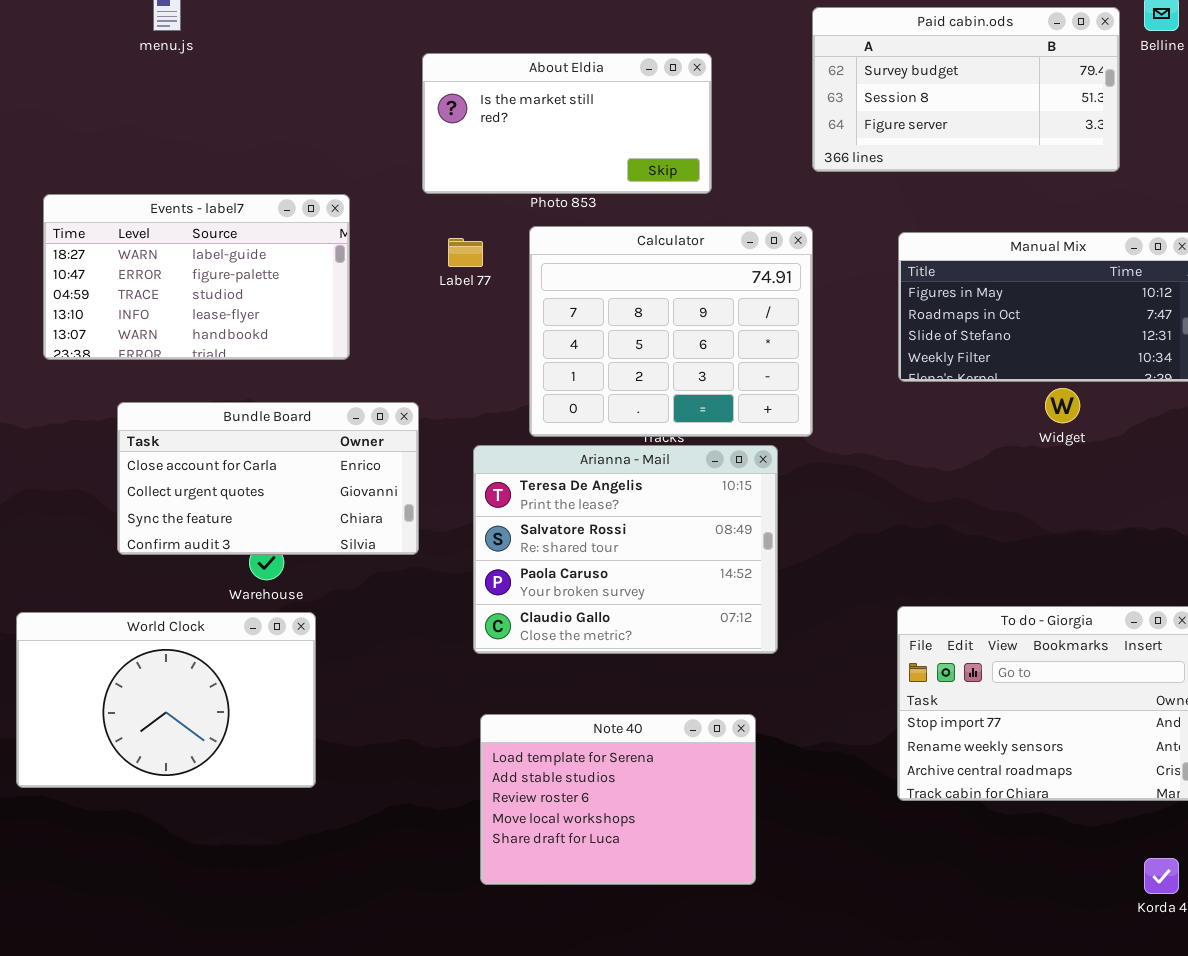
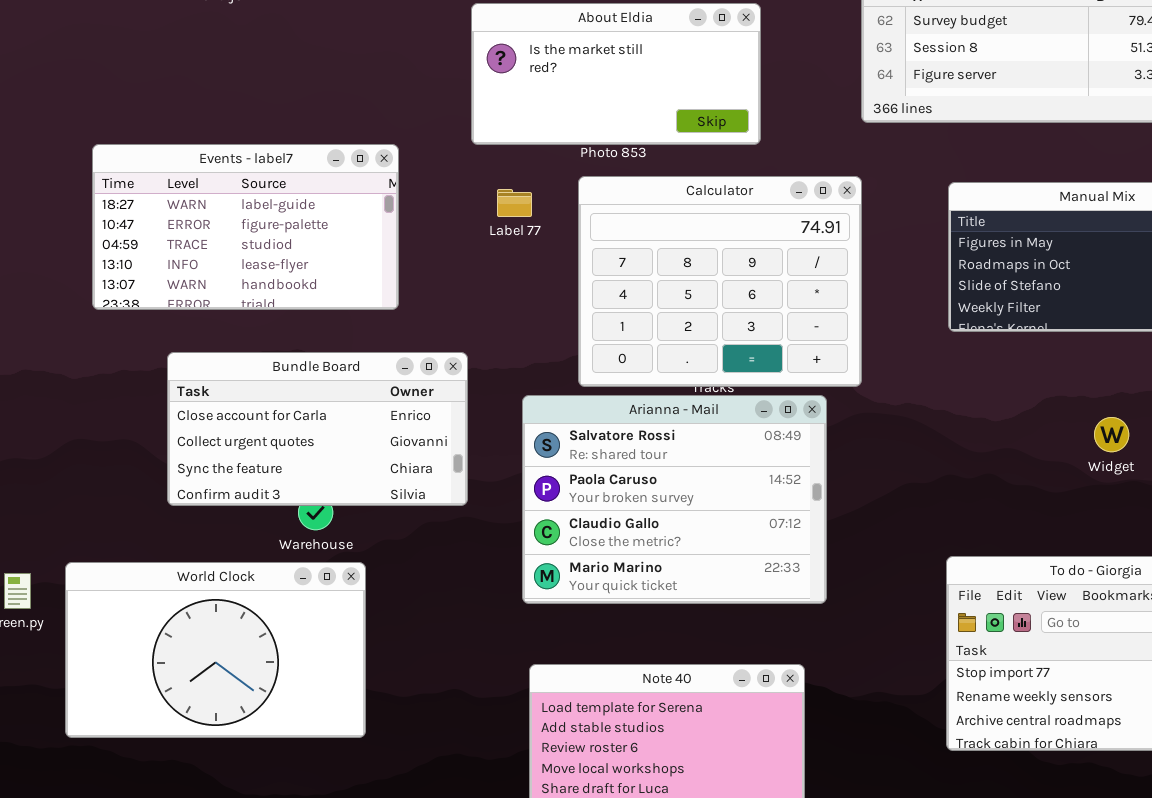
Widget: [1045,388,1080,423] -> [1094,417,1129,452], moved
Arianna - Mail: [473,445,778,654] -> [522,395,827,604], scrolled down 1 row

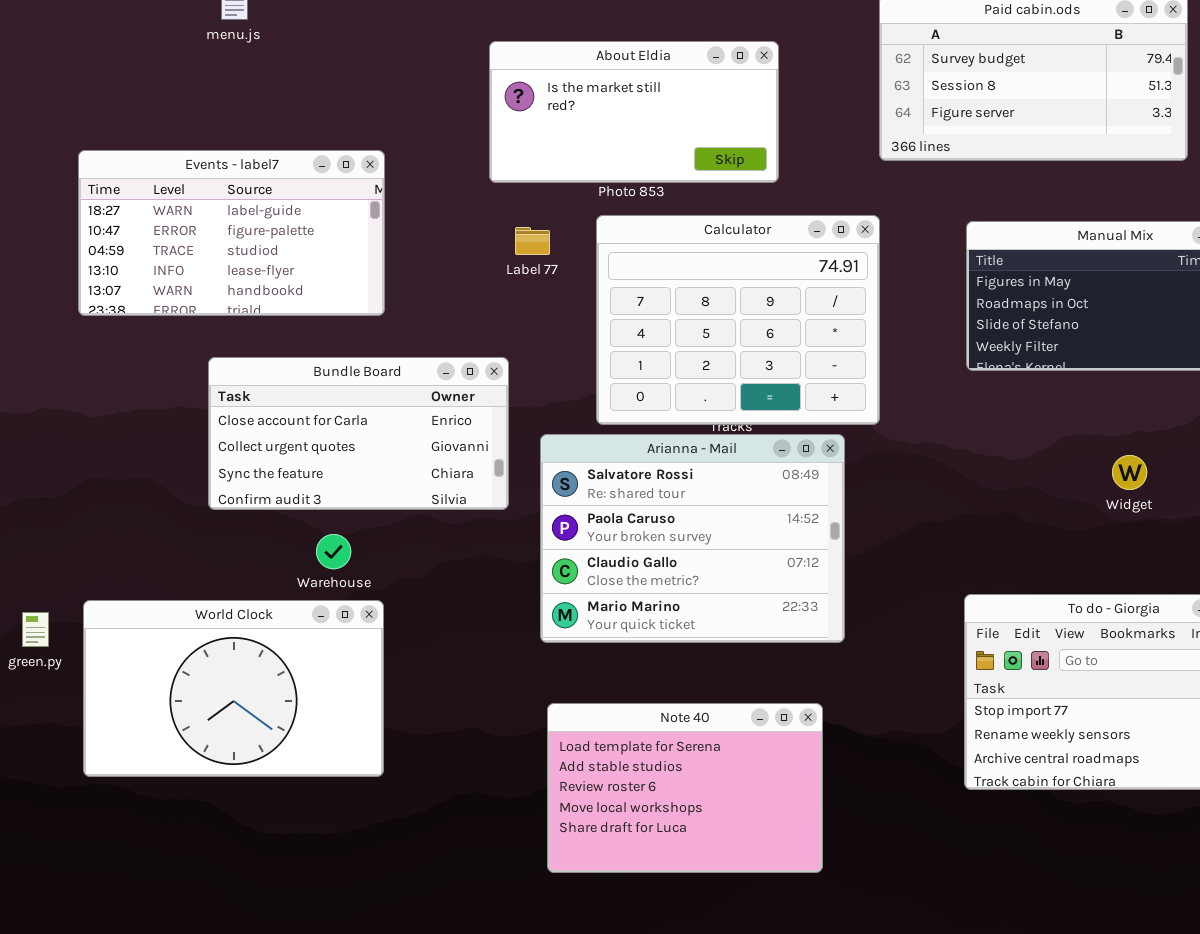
Events - label7: [92,144,399,310] -> [78,150,385,316], moved
Bundle Board: [167,352,468,506] -> [208,357,509,510], moved

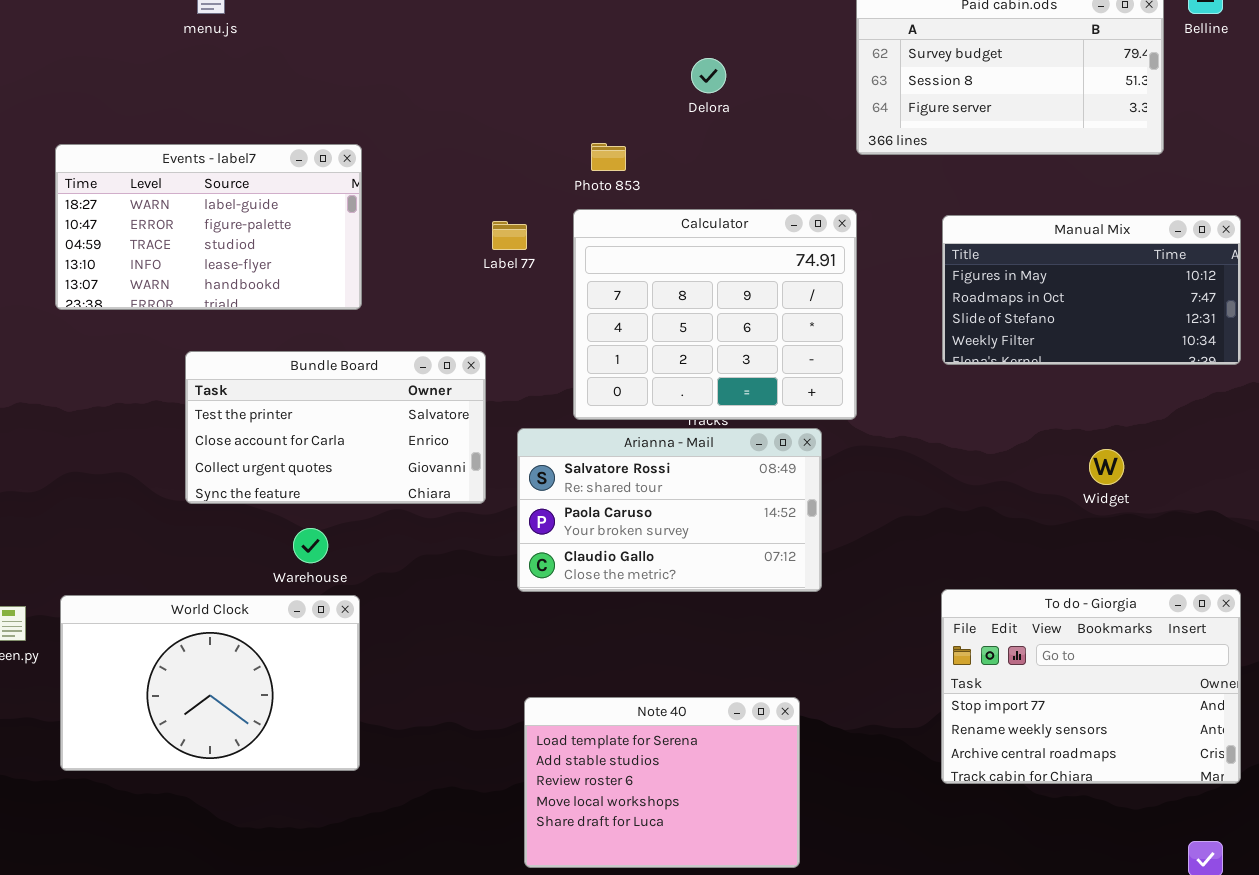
About Eldia: [489,41,779,183] -> none, closed
Bundle Board: [208,357,509,510] -> [185,351,486,504], scrolled up 1 row
Arianna - Mail: [540,434,845,643] -> [517,428,822,592], resized

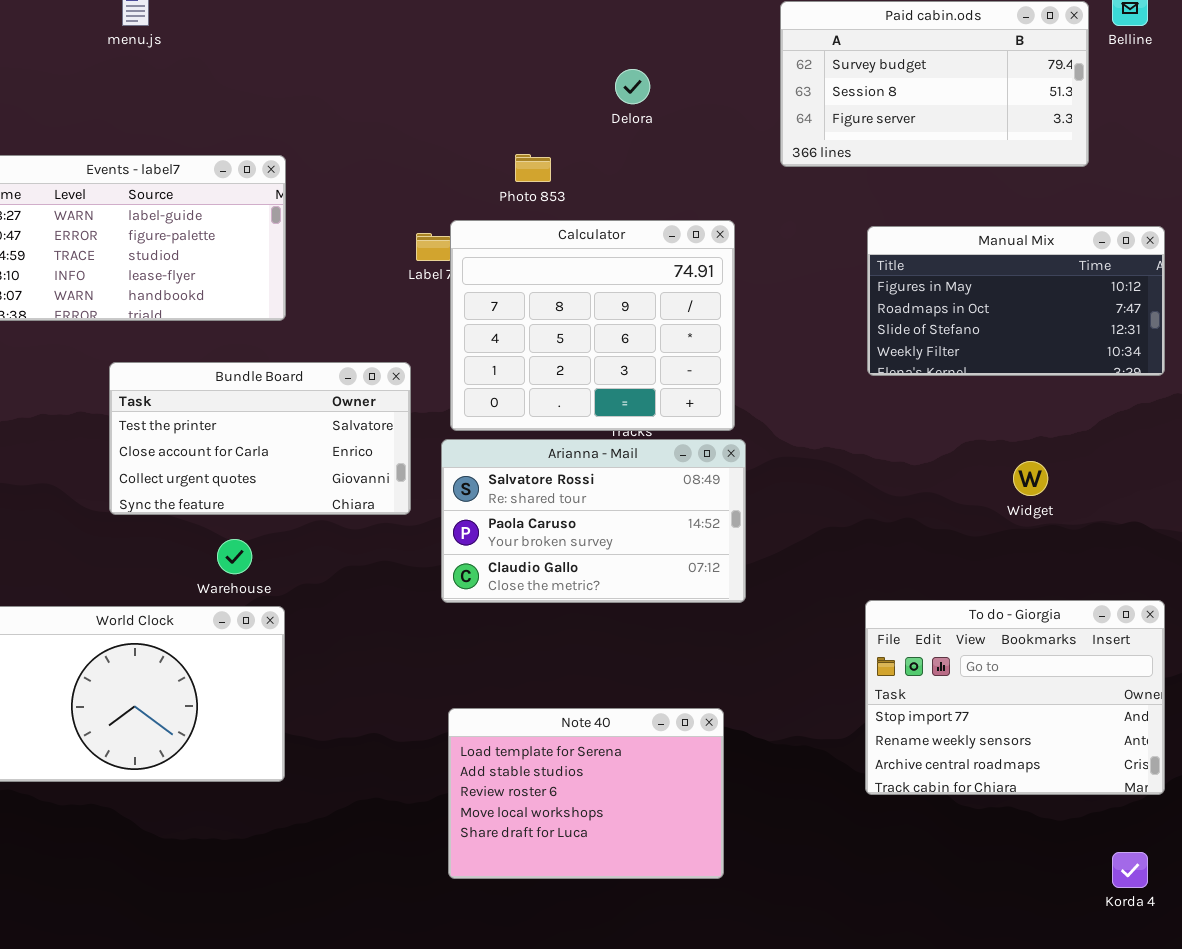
Calculator: [573,209,857,420] -> [450,220,735,431], moved

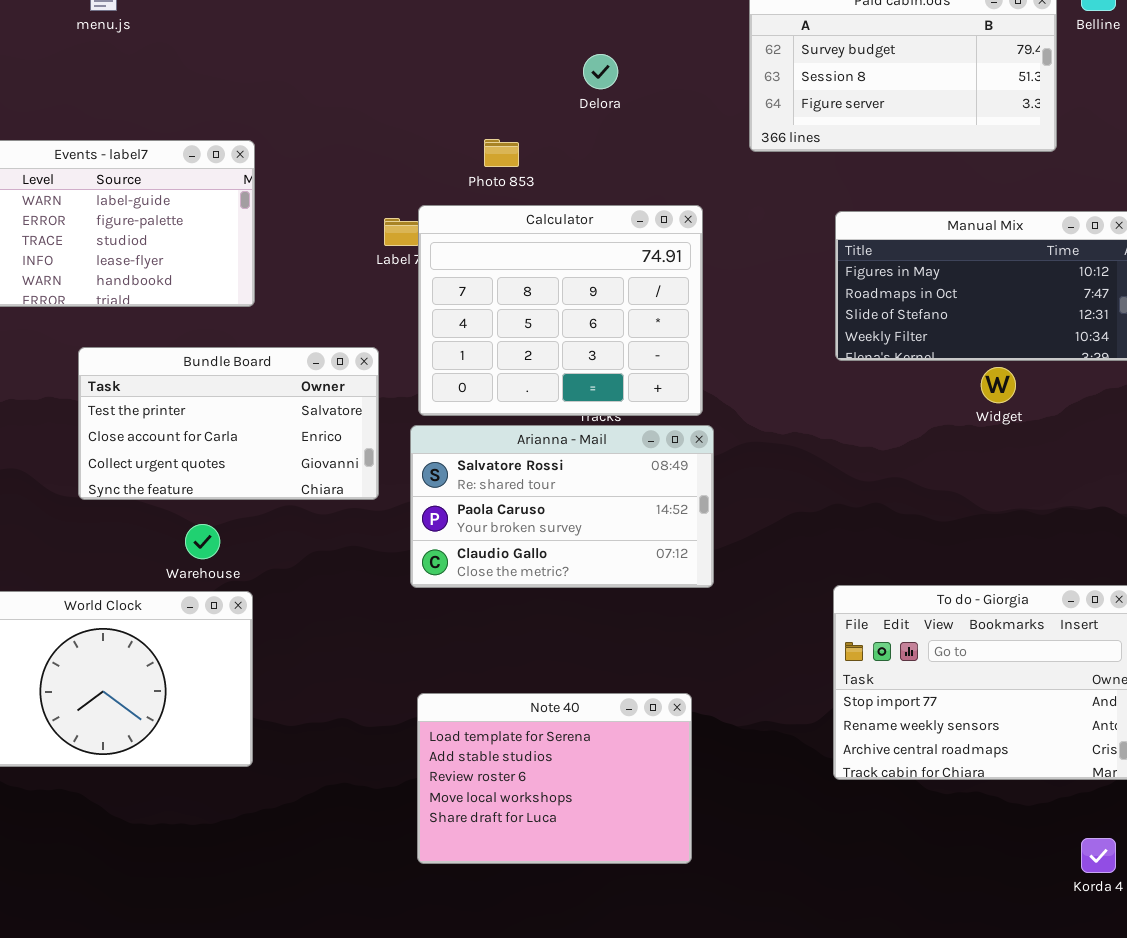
Widget: [1013,461,1048,496] -> [981,367,1016,403], moved

